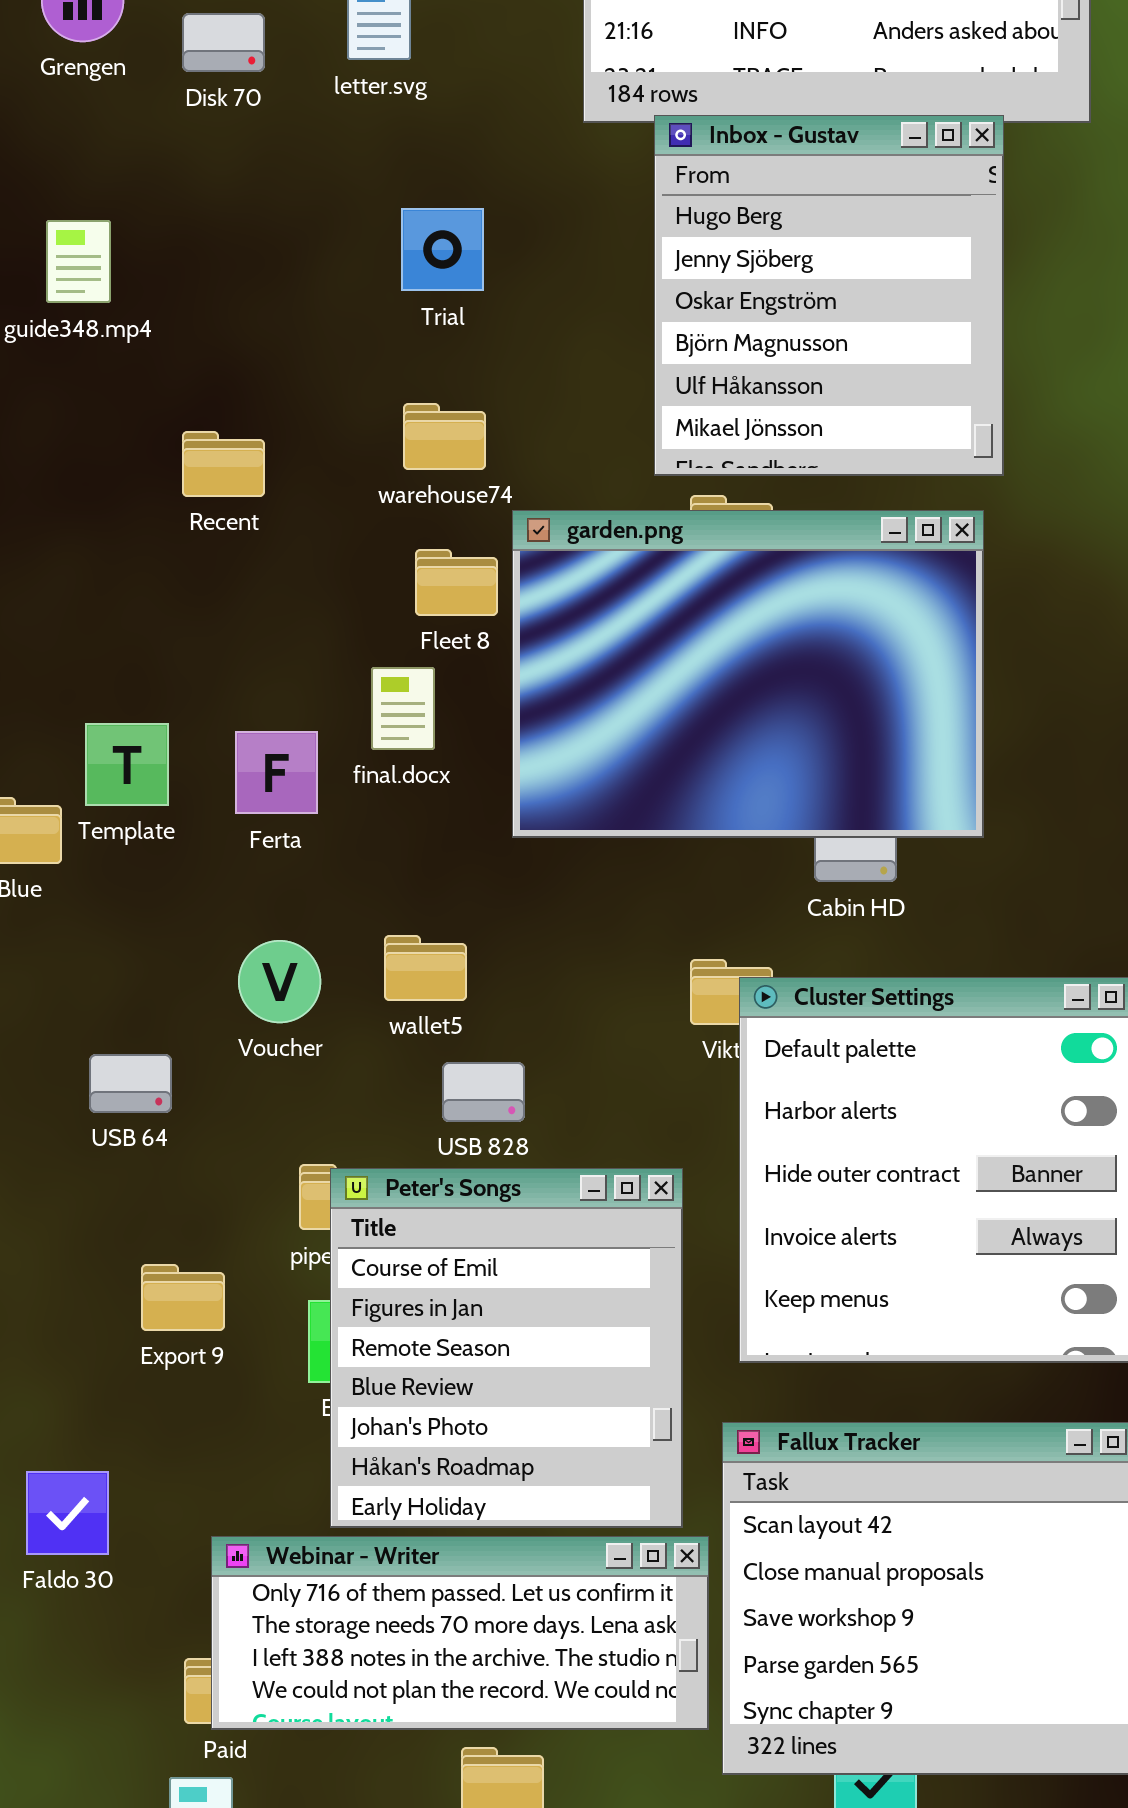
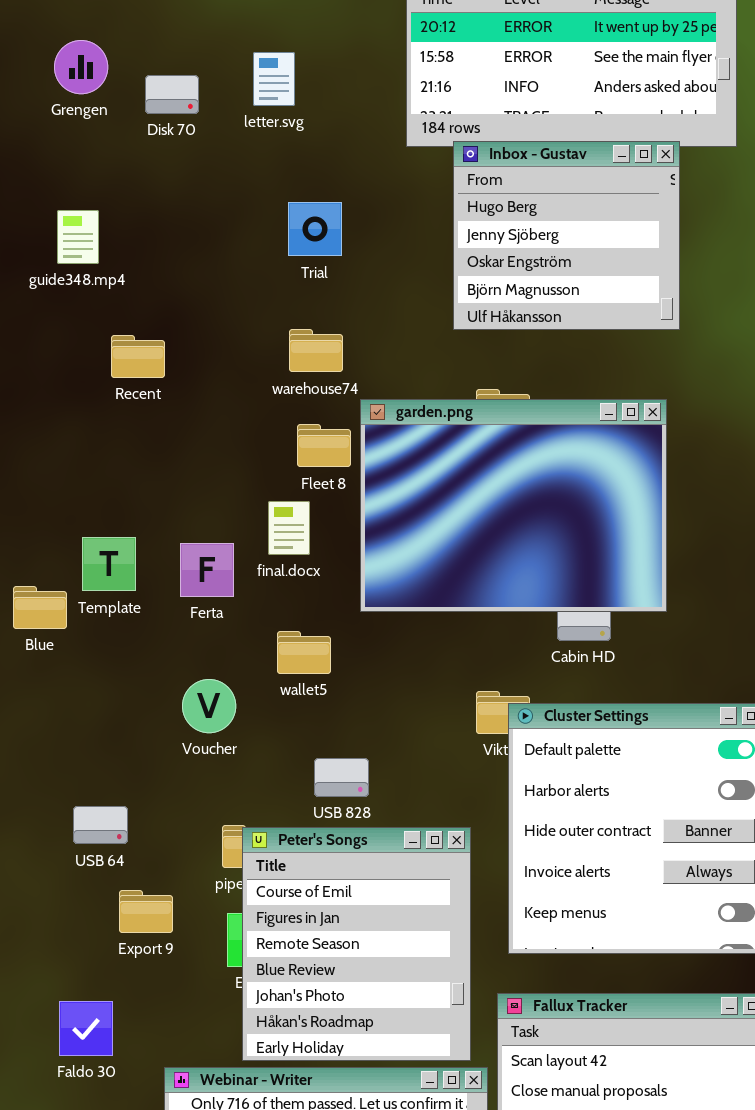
Inbox - Gustav: [654,115,1004,476] -> [453,141,680,330], resized
Recent: [182,431,265,497] -> [111,335,165,378], moved
wallet5: [384,935,467,1001] -> [277,631,331,674], moved
USB 64: [89,1054,172,1113] -> [73,806,128,844], moved
Faldo 30: [26,1471,109,1555] -> [59,1001,113,1056], moved

